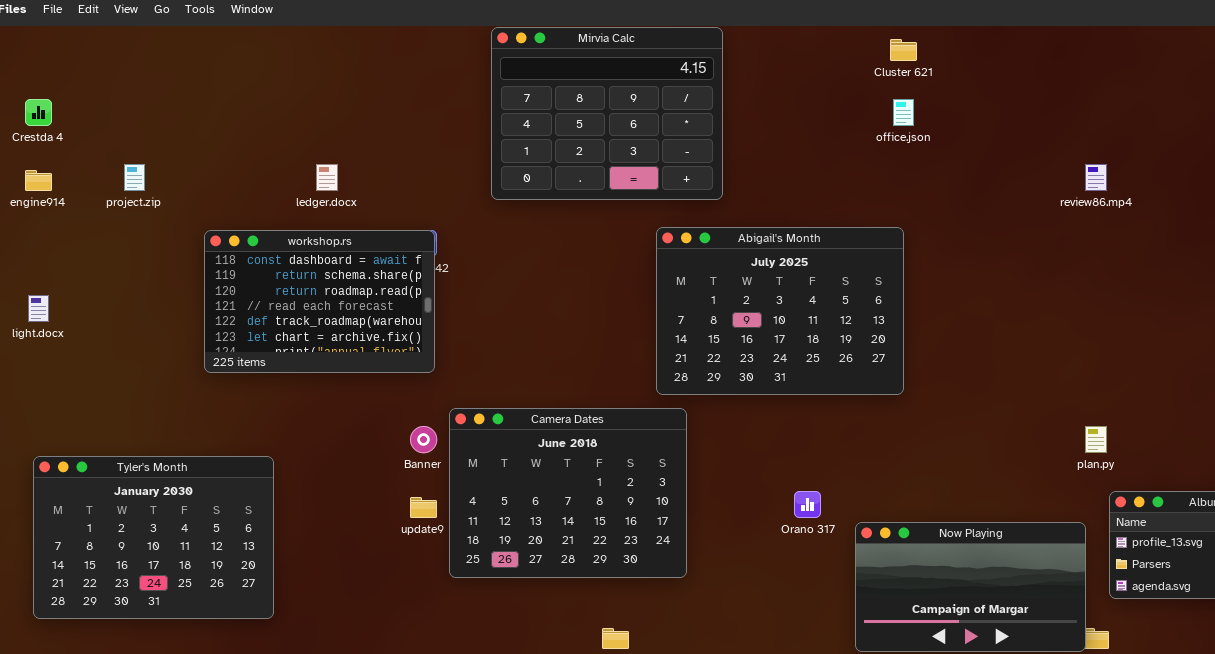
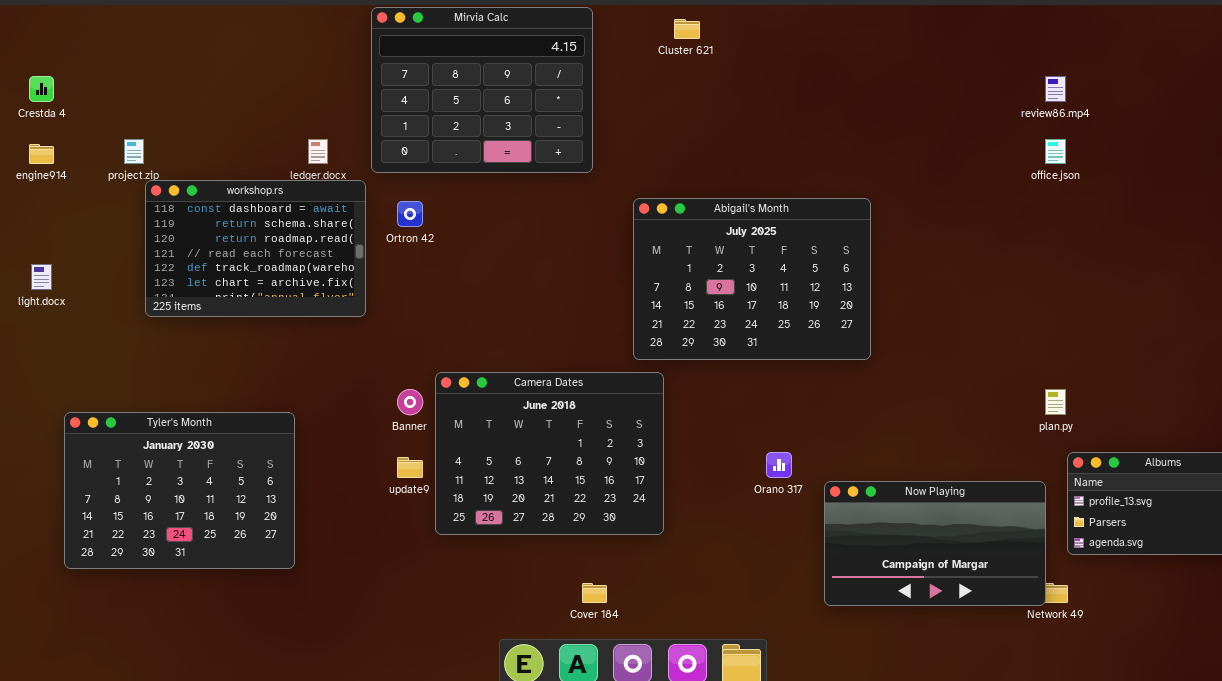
Mirvia Calc: [491,27,723,200] -> [371,7,593,173], moved
Cluster 621: [890,39,917,61] -> [674,19,700,39], moved
office.json: [893,99,914,126] -> [1045,139,1066,164], moved
review86.mp4: [1085,164,1107,191] -> [1045,76,1066,102], moved
workshop.rs: [204,230,435,373] -> [145,180,366,317], moved
Tyler's Month: [33,456,274,619] -> [64,412,295,569], moved

